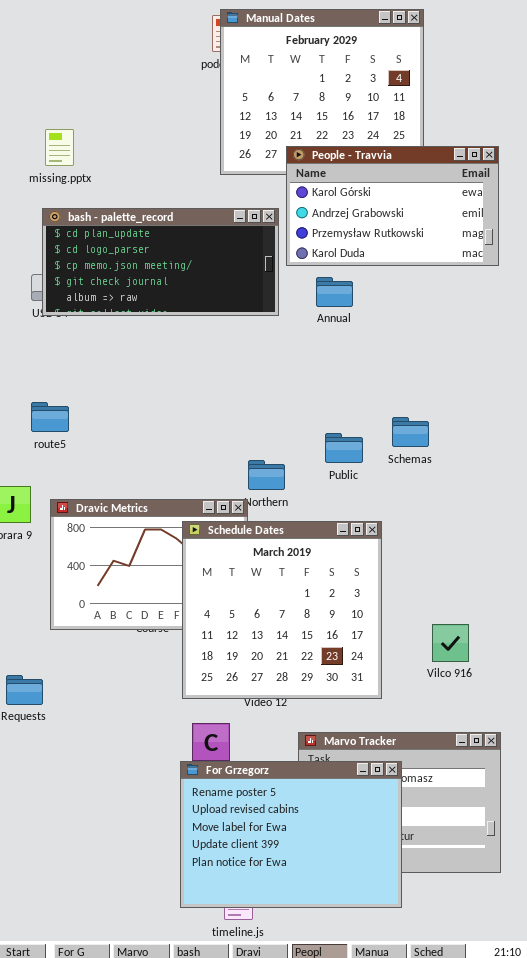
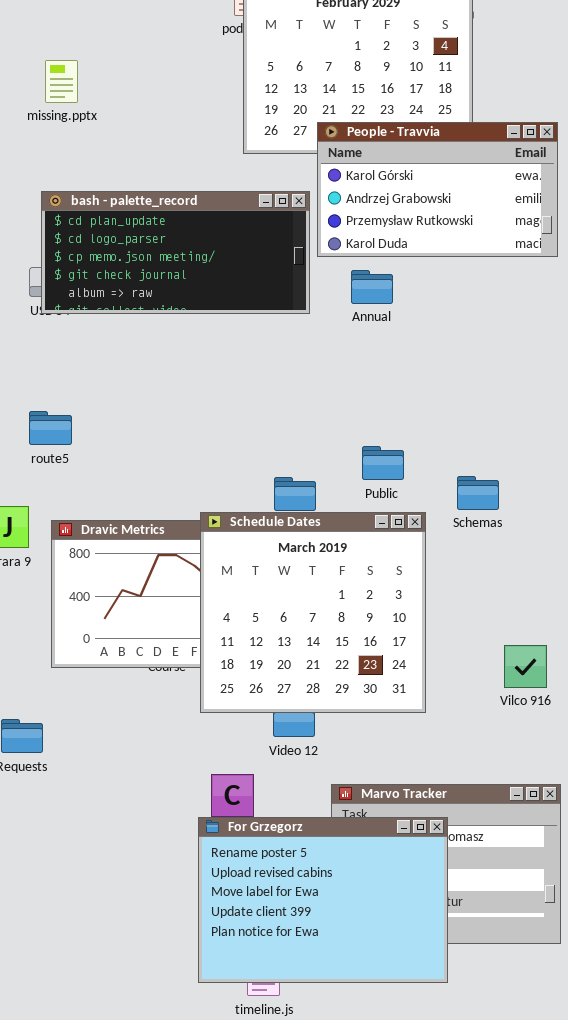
missing.pptx: [45,129,74,166] -> [45,60,78,103], moved
Schemas: [392,417,429,447] -> [457,476,499,510], moved
Schedule Dates: [182,521,382,699] -> [200,512,426,713], moved
Vilco 916: [432,624,469,662] -> [504,645,547,688], moved

